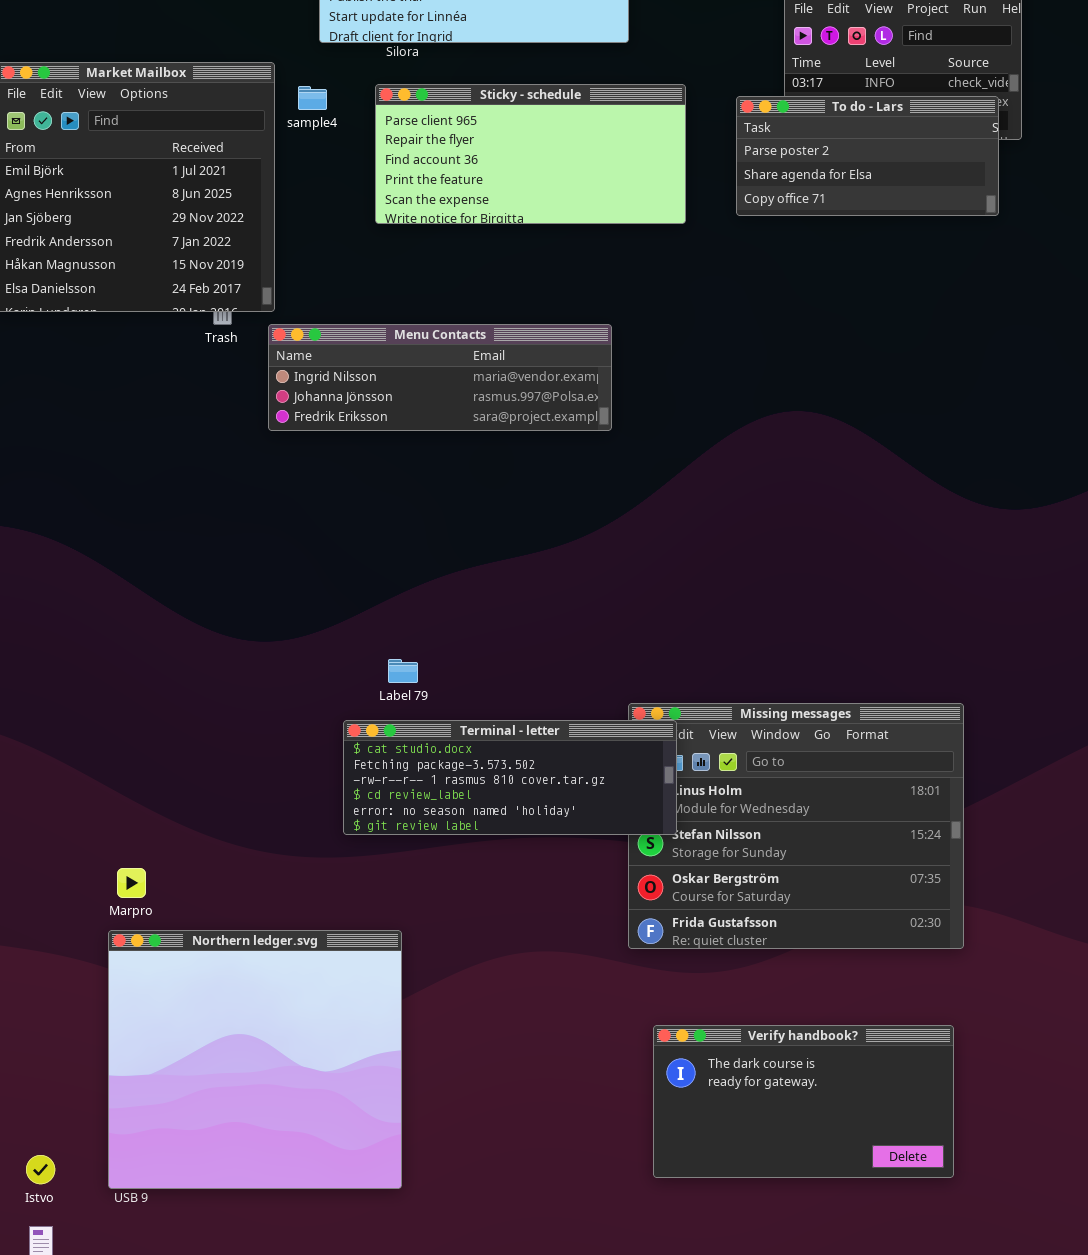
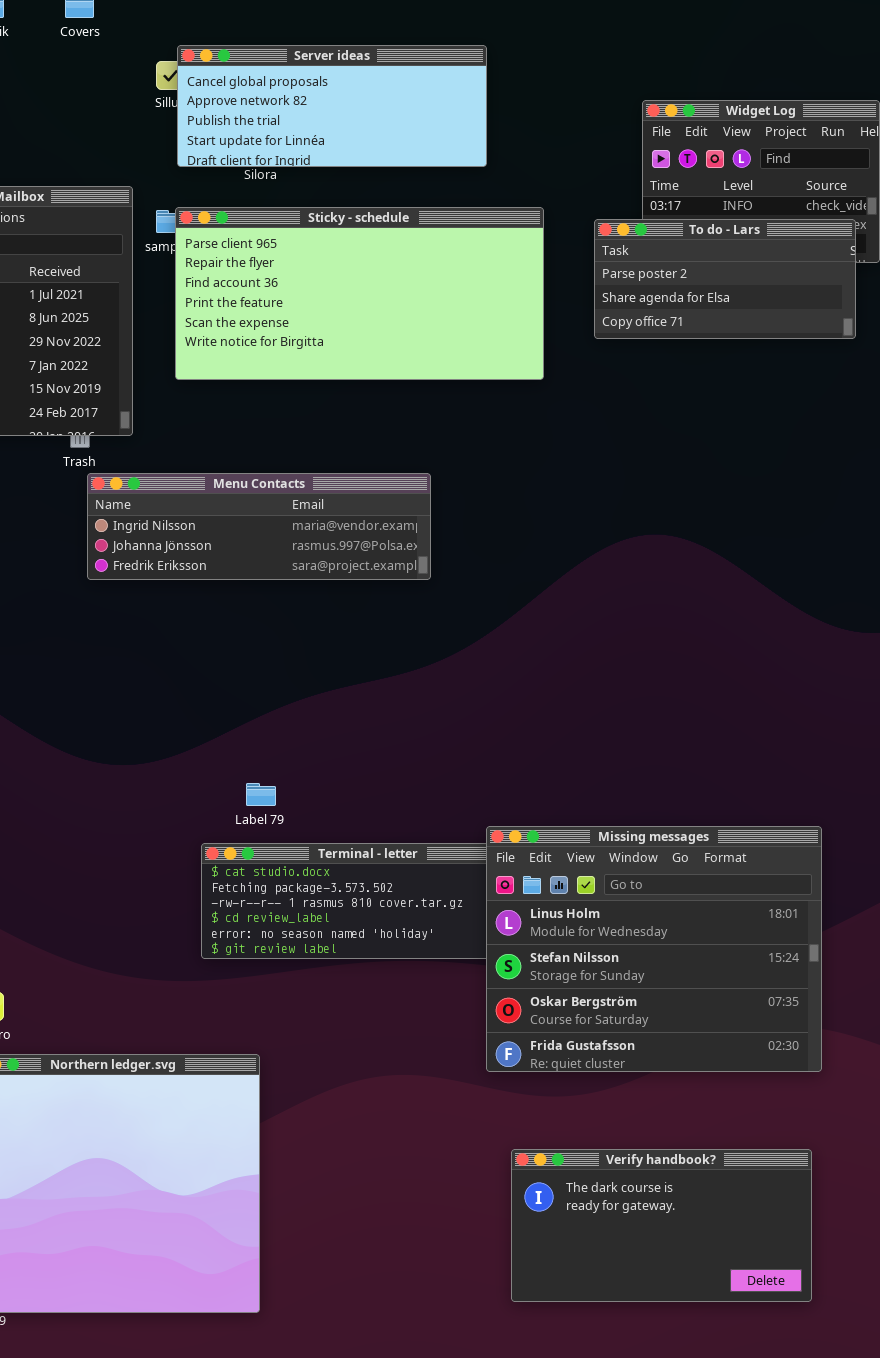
Sticky - schedule: [375,84,686,224] -> [175,207,544,380], resized
Menu Contacts: [268,324,612,431] -> [87,473,431,580], moved
Missing messages: [628,703,964,949] -> [486,826,822,1072], raised

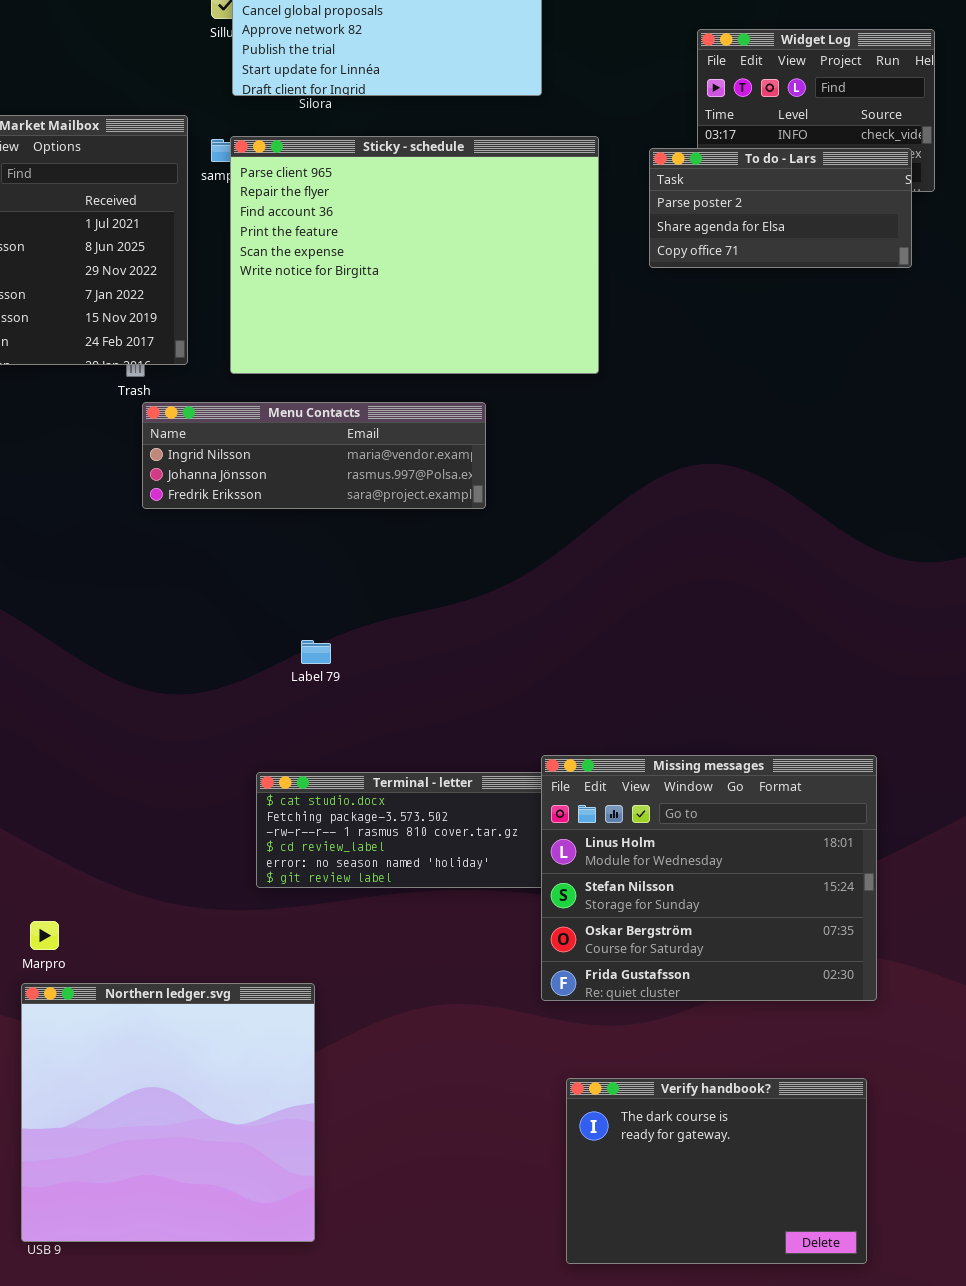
Sticky - schedule: [175,207,544,380] -> [230,136,599,374], resized
Label 79: [246,783,276,806] -> [301,640,331,664], moved
Verify handbook?: [511,1149,812,1302] -> [566,1078,867,1264], resized

